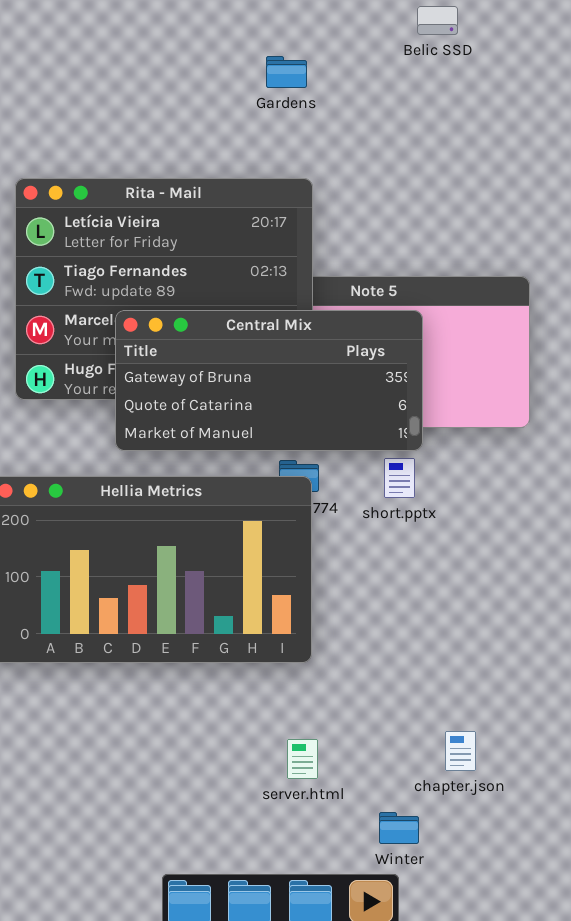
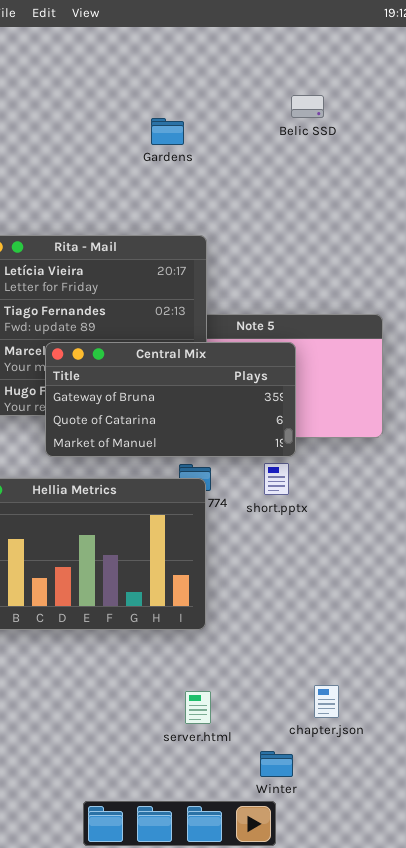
Gardens: [266,56,307,88] -> [151,118,184,145], moved

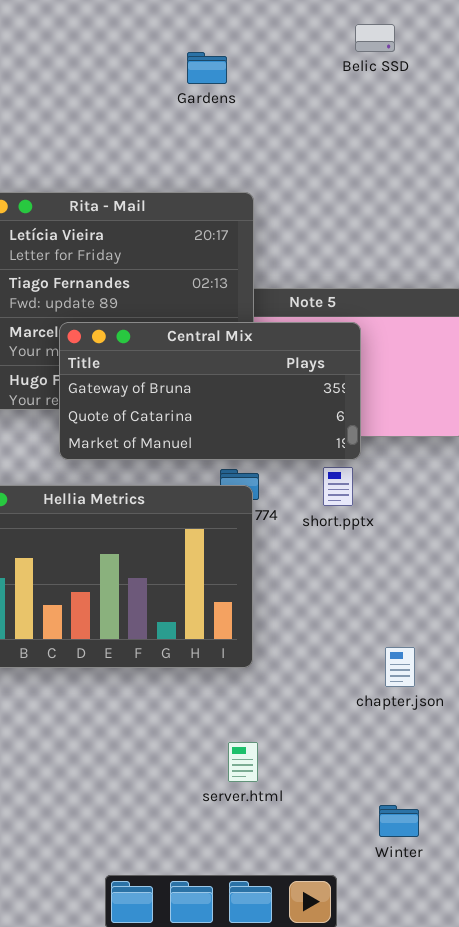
chapter.json: [314,685,339,718] -> [385,647,415,687], moved
Winter: [260,751,293,777] -> [379,805,419,837], moved

